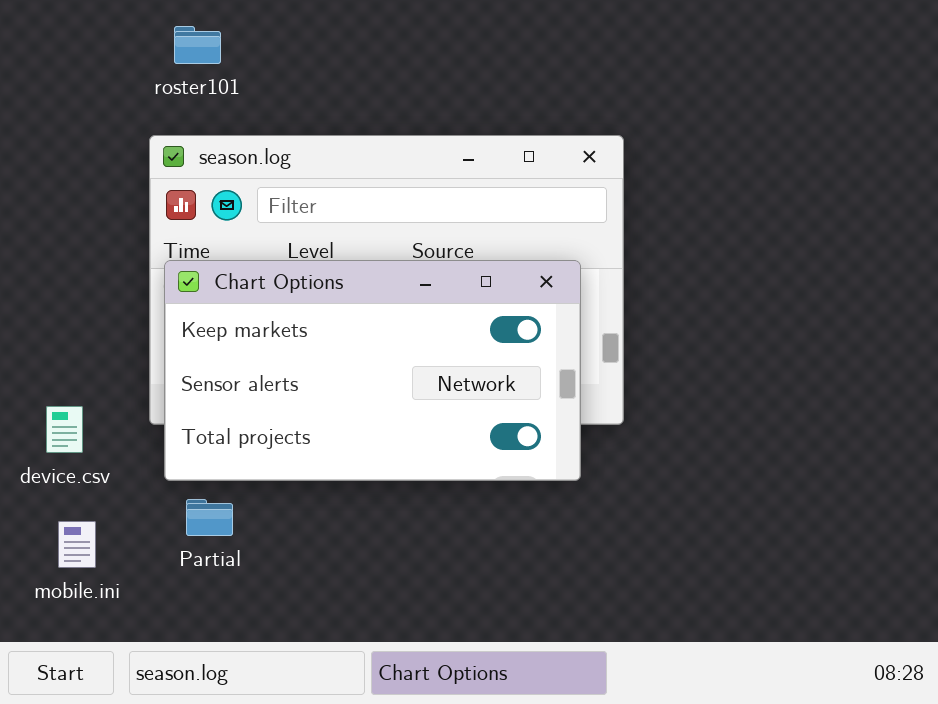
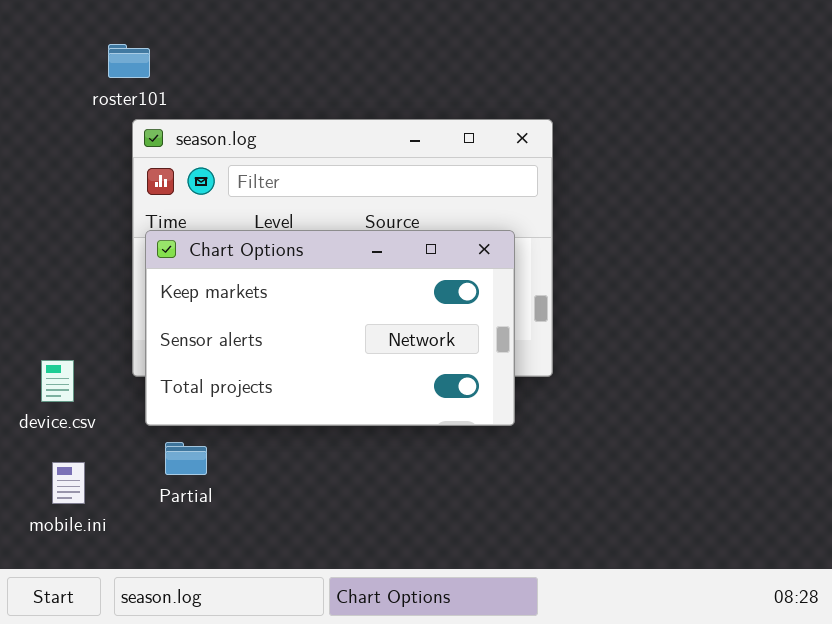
roster101: [174,26,221,64] -> [108,44,150,78], moved

